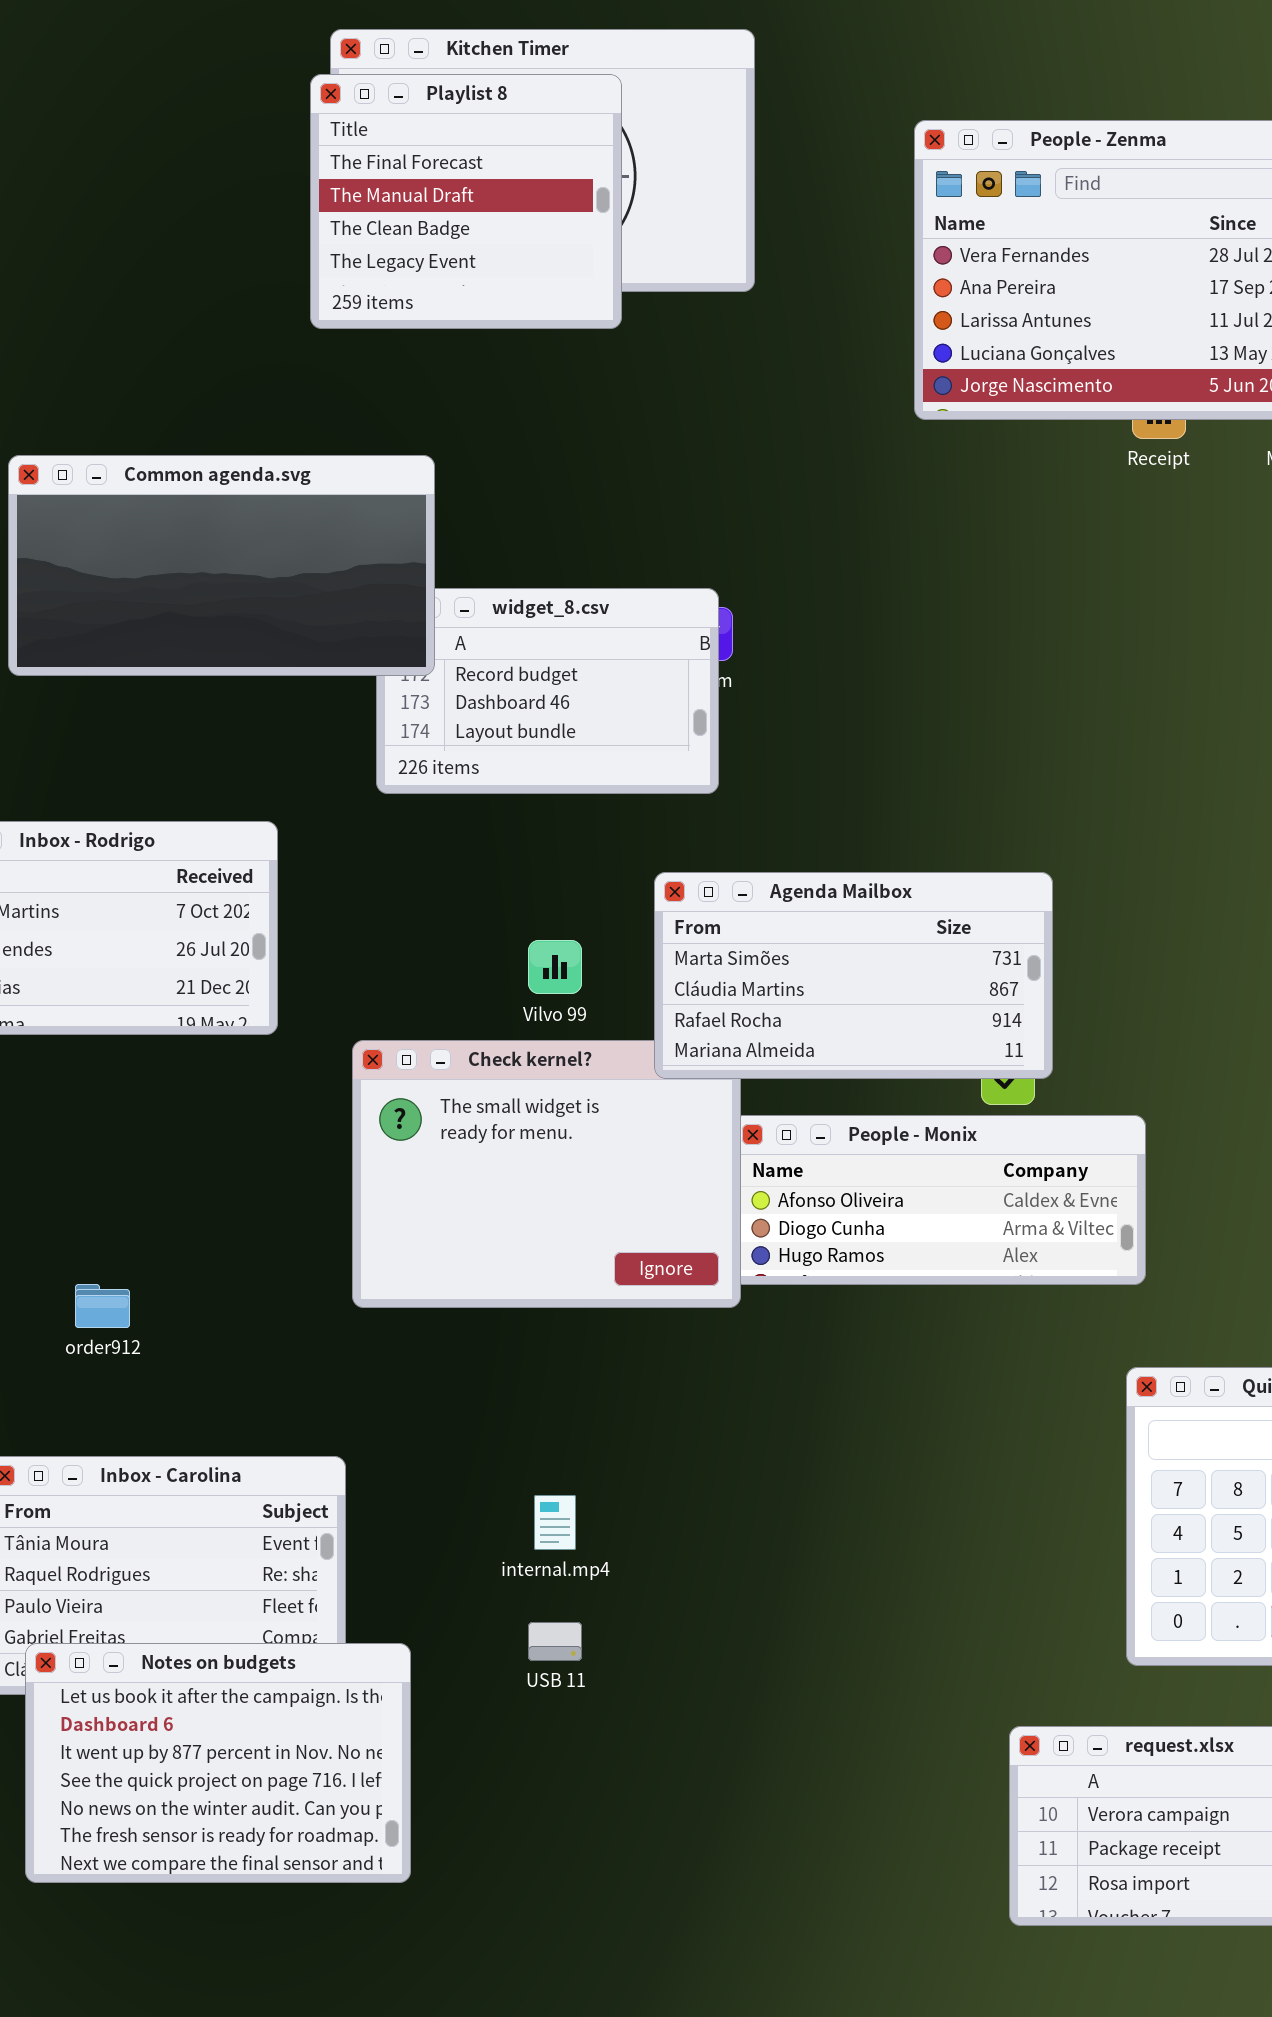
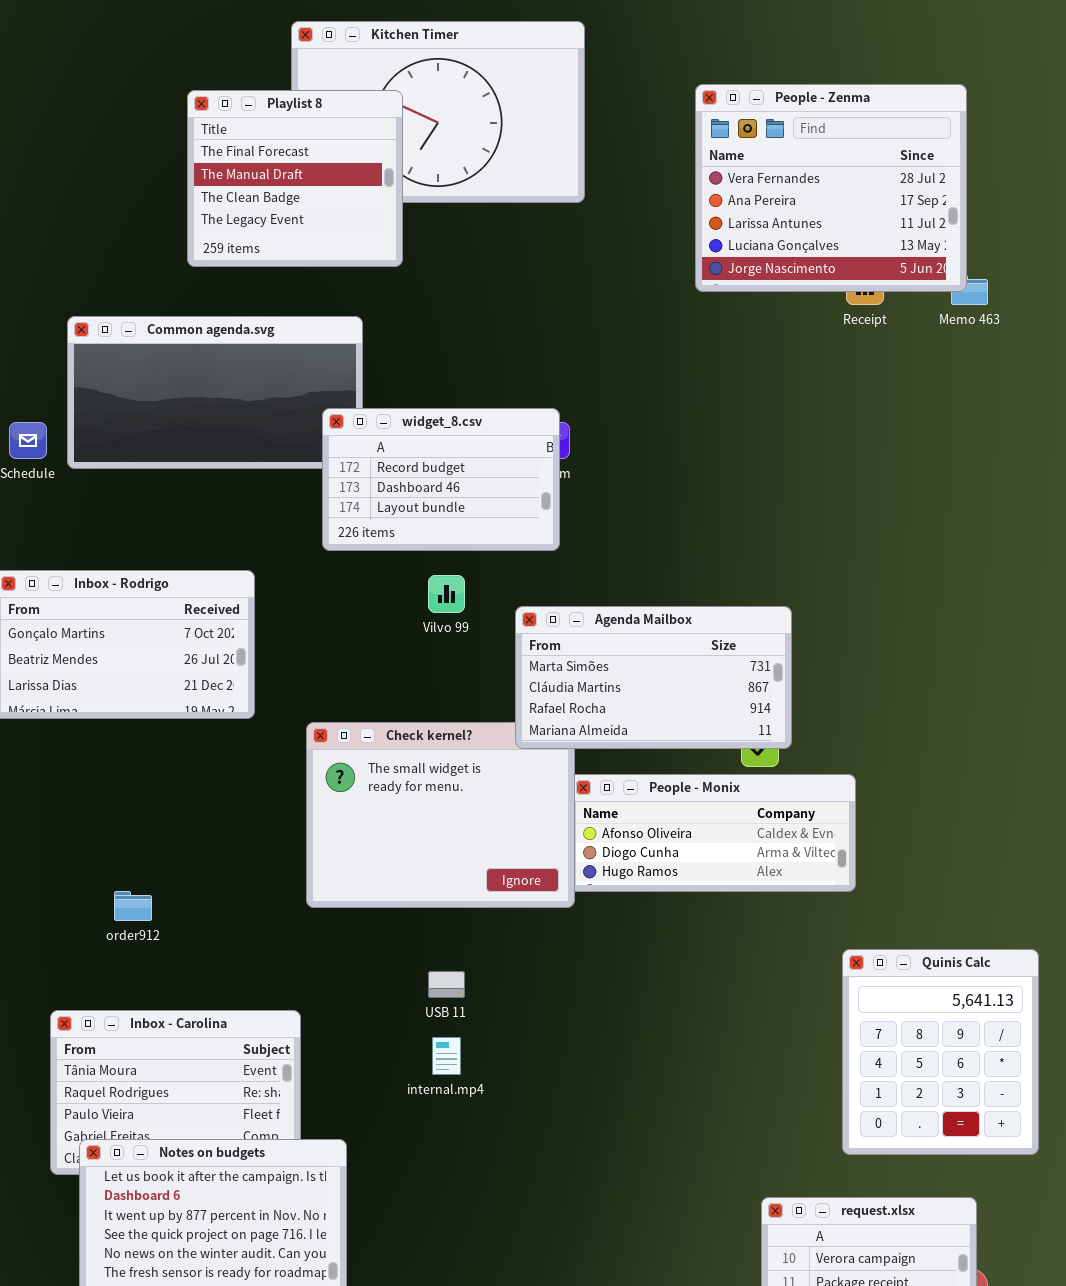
Playlist 8: [310,74,622,329] -> [187,90,403,267], moved
widget_8.csv: [376,588,719,794] -> [322,408,560,551], raised
Vilvo 99: [528,940,582,994] -> [428,575,465,613], moved
USB 11: [528,1622,582,1661] -> [428,971,465,998], moved

